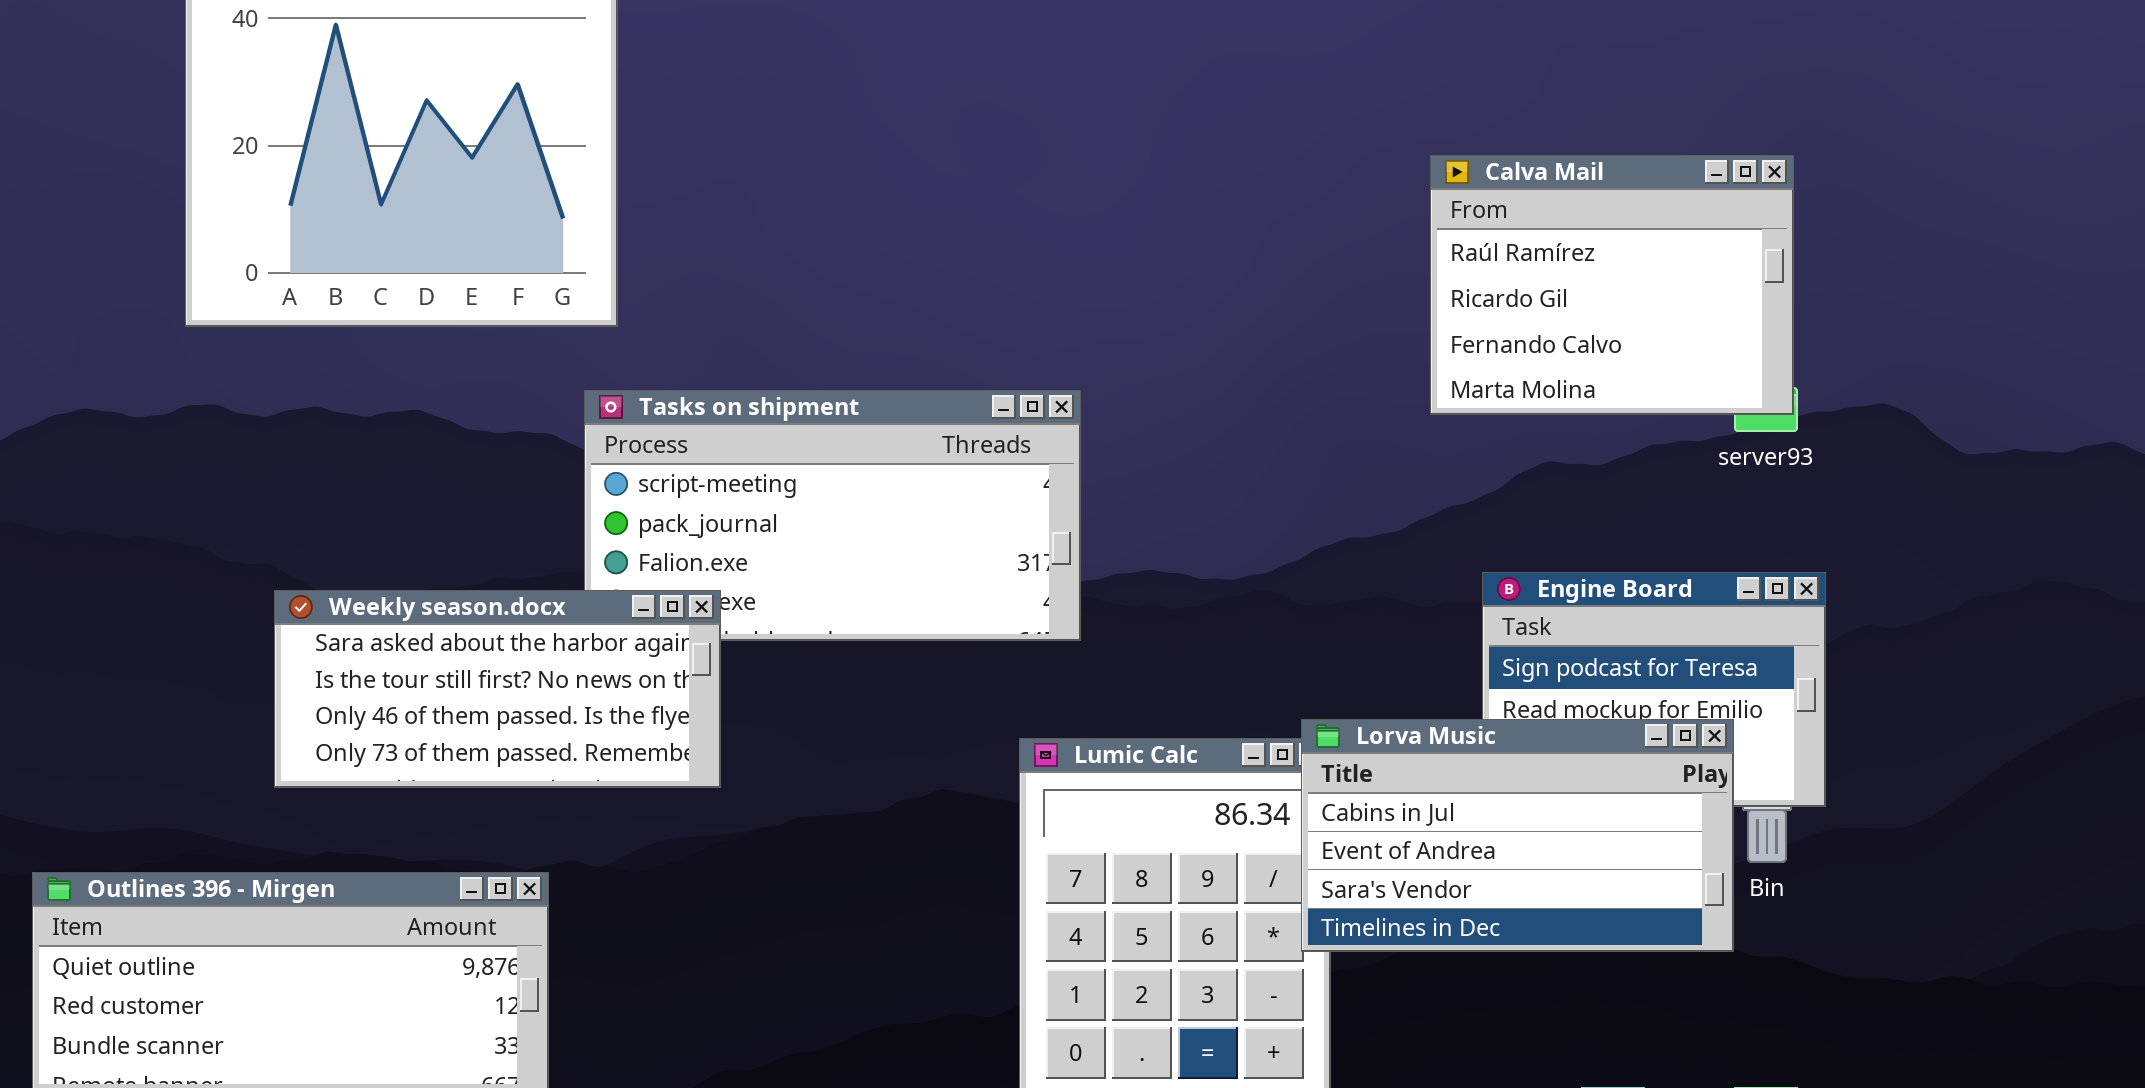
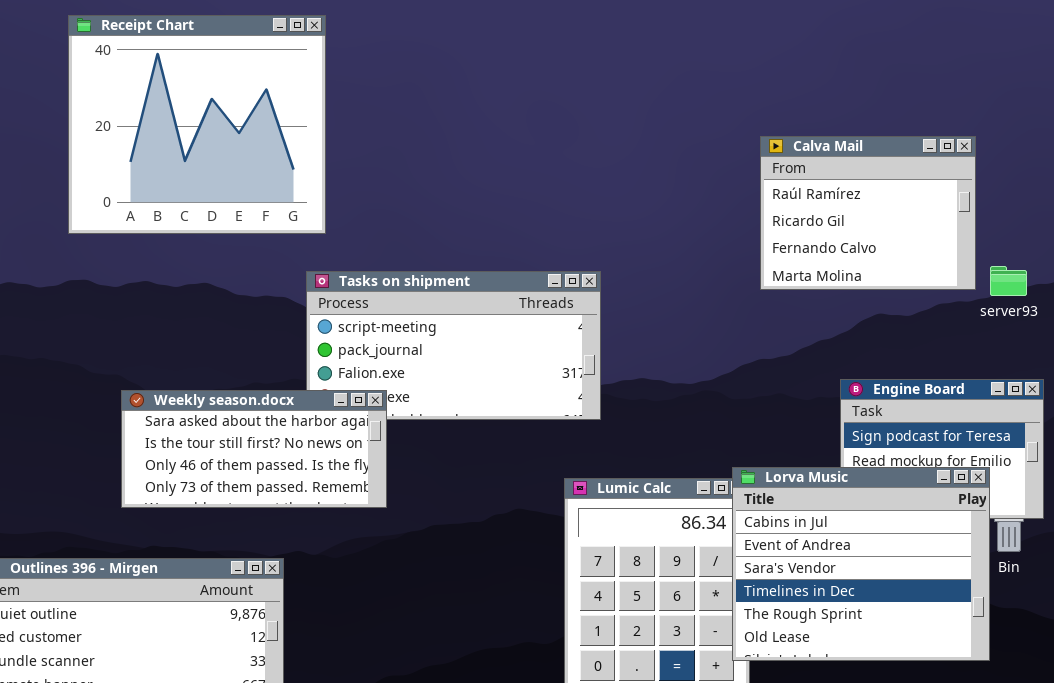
Calva Mail: [1430,155,1794,415] -> [760,136,976,290], moved
Lorva Music: [1301,719,1734,952] -> [732,467,990,661], resized

